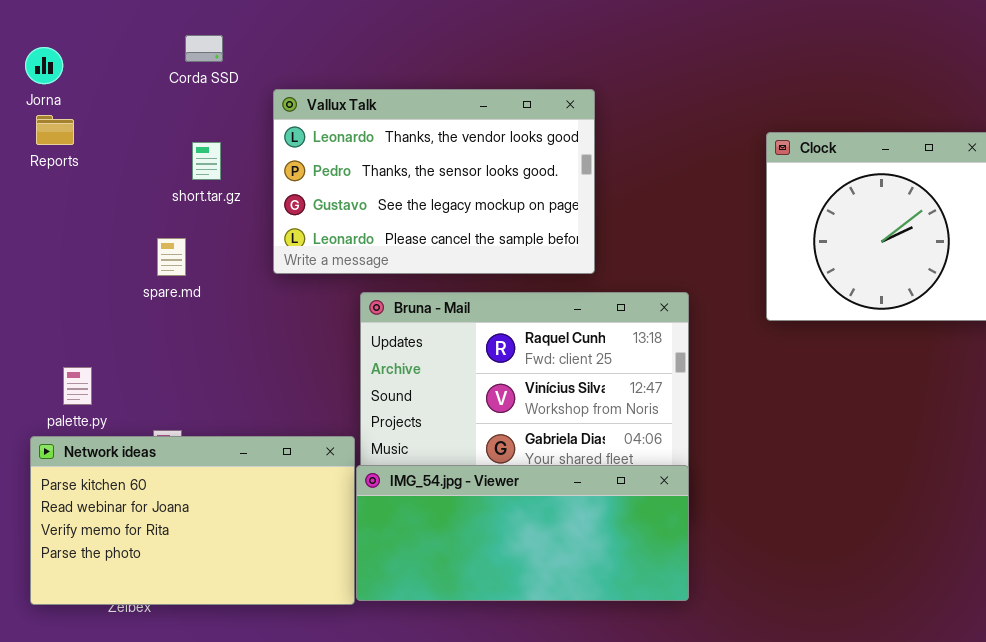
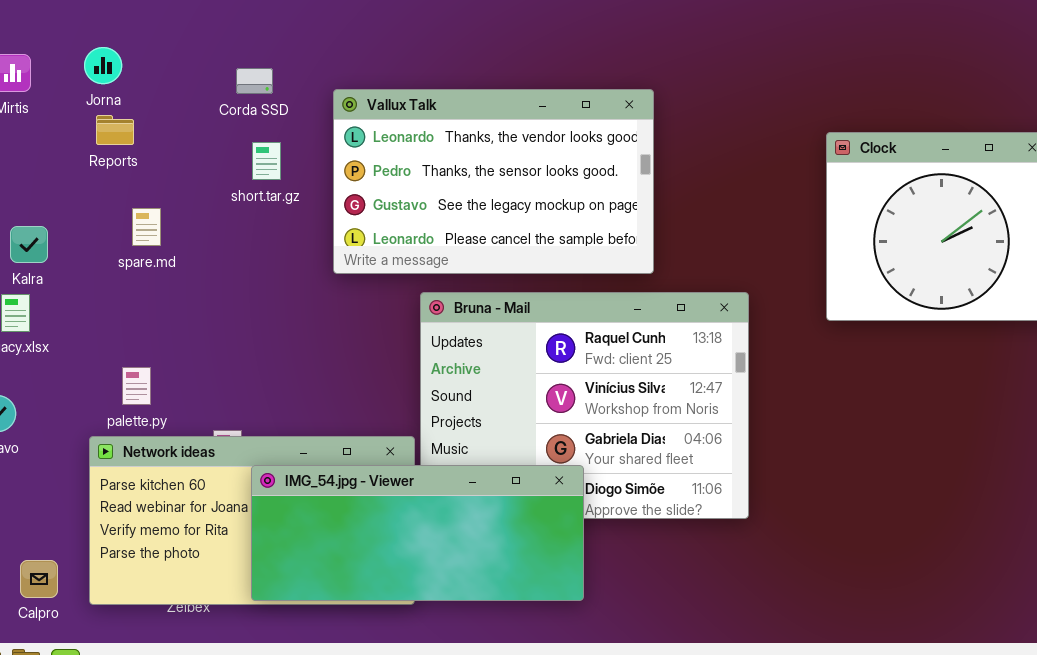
Corda SSD: [185,35,223,62] -> [236,68,273,94], moved
spare.md: [157,238,186,276] -> [132,208,161,246], moved
IMG_54.jpg - Viewer: [356,465,689,601] -> [251,465,584,601], moved

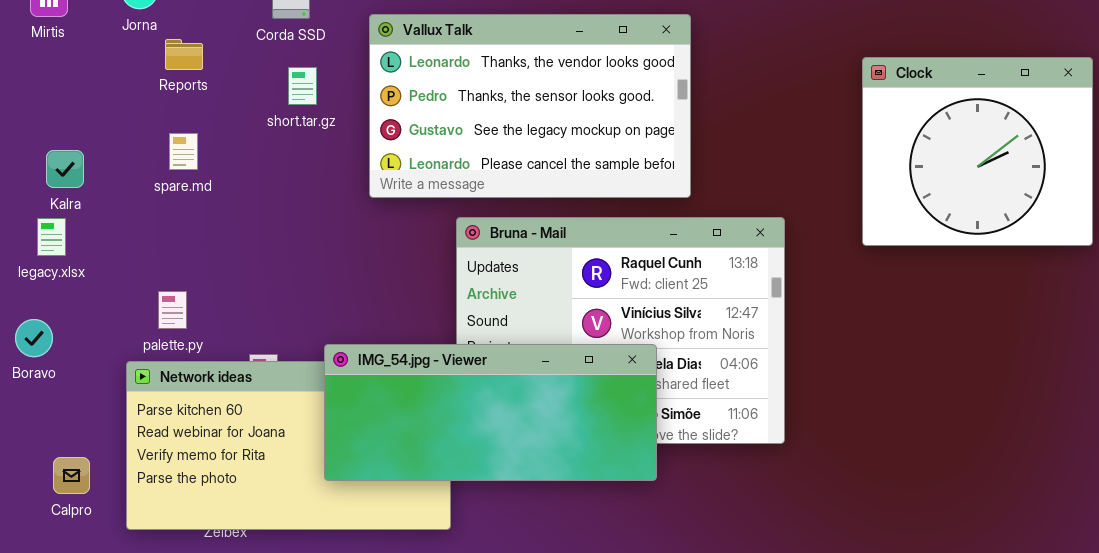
Reports: [96,115,134,145] -> [165,39,203,70], moved
IMG_54.jpg - Viewer: [251,465,584,601] -> [324,344,657,481], moved
Calpro: [20,560,58,598] -> [53,457,90,494], moved

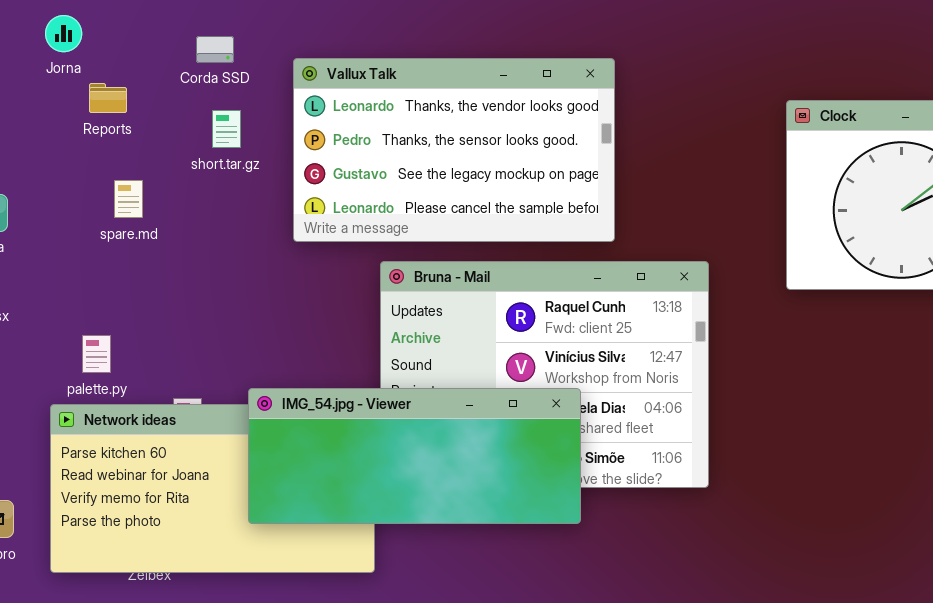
spare.md: [169,133,198,170] -> [114,180,143,218], moved

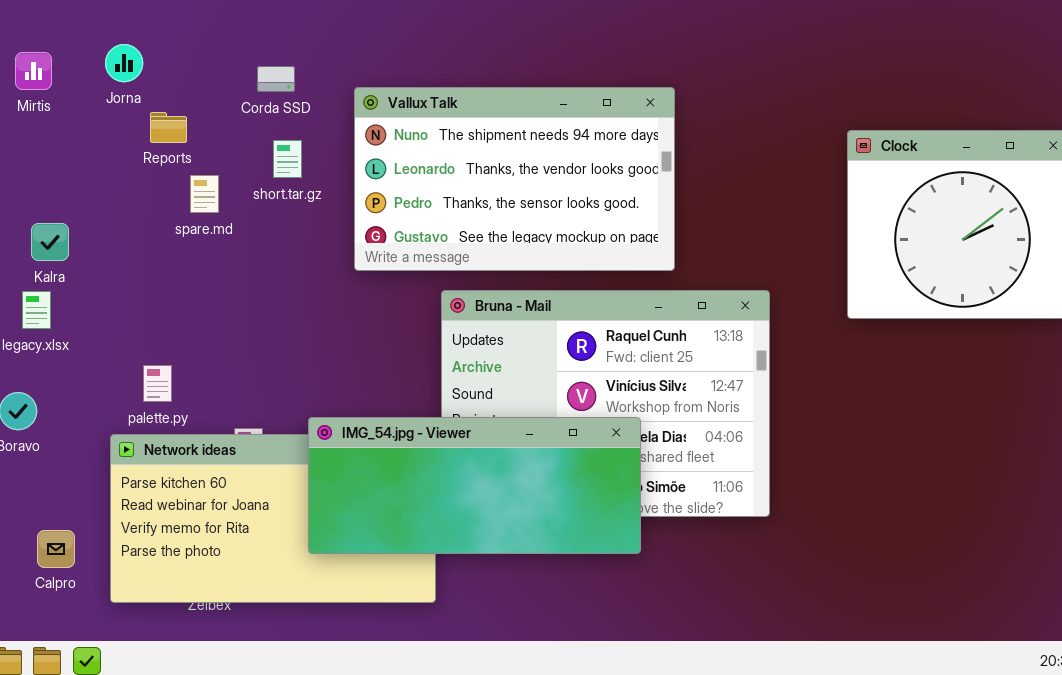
Vallux Talk: [293,58,615,242] -> [354,87,675,271], scrolled up 1 row
spare.md: [114,180,143,218] -> [190,175,219,213], moved

